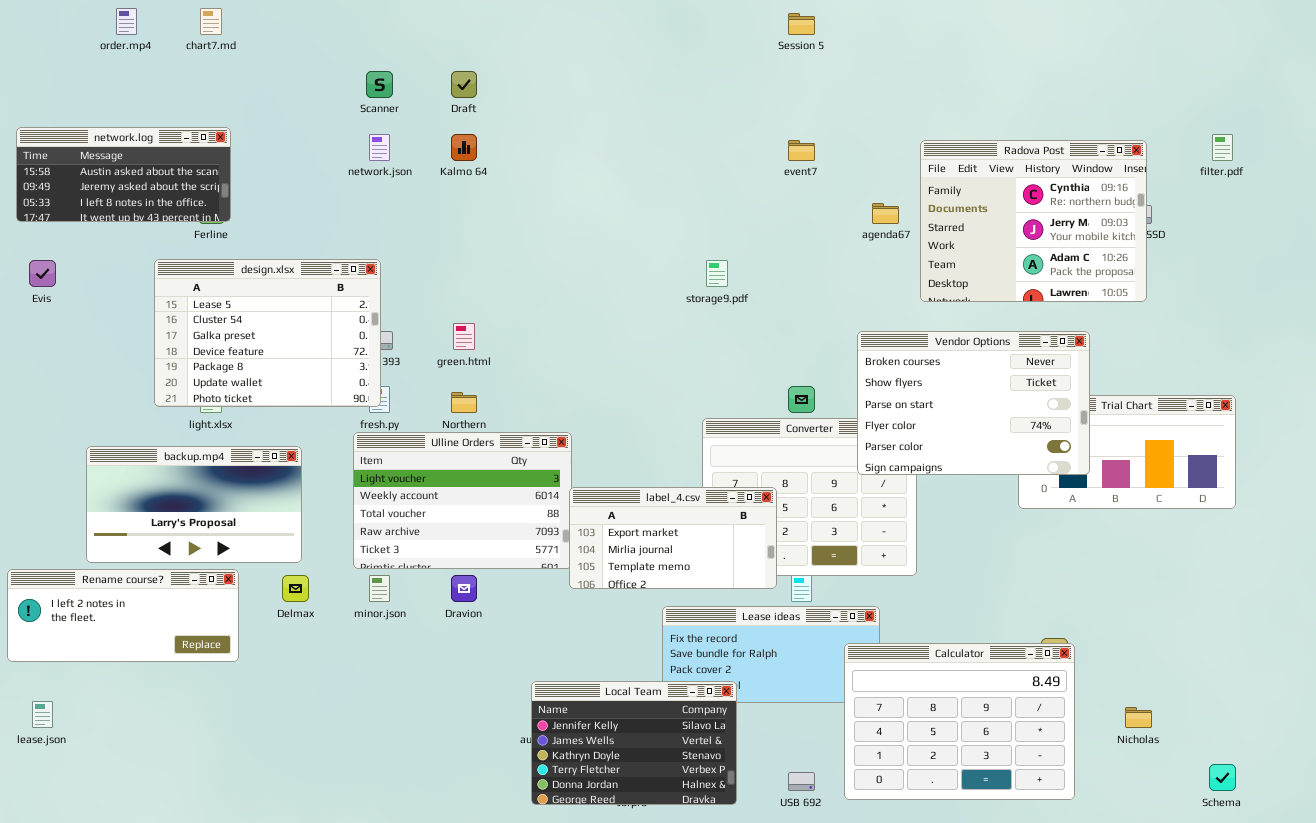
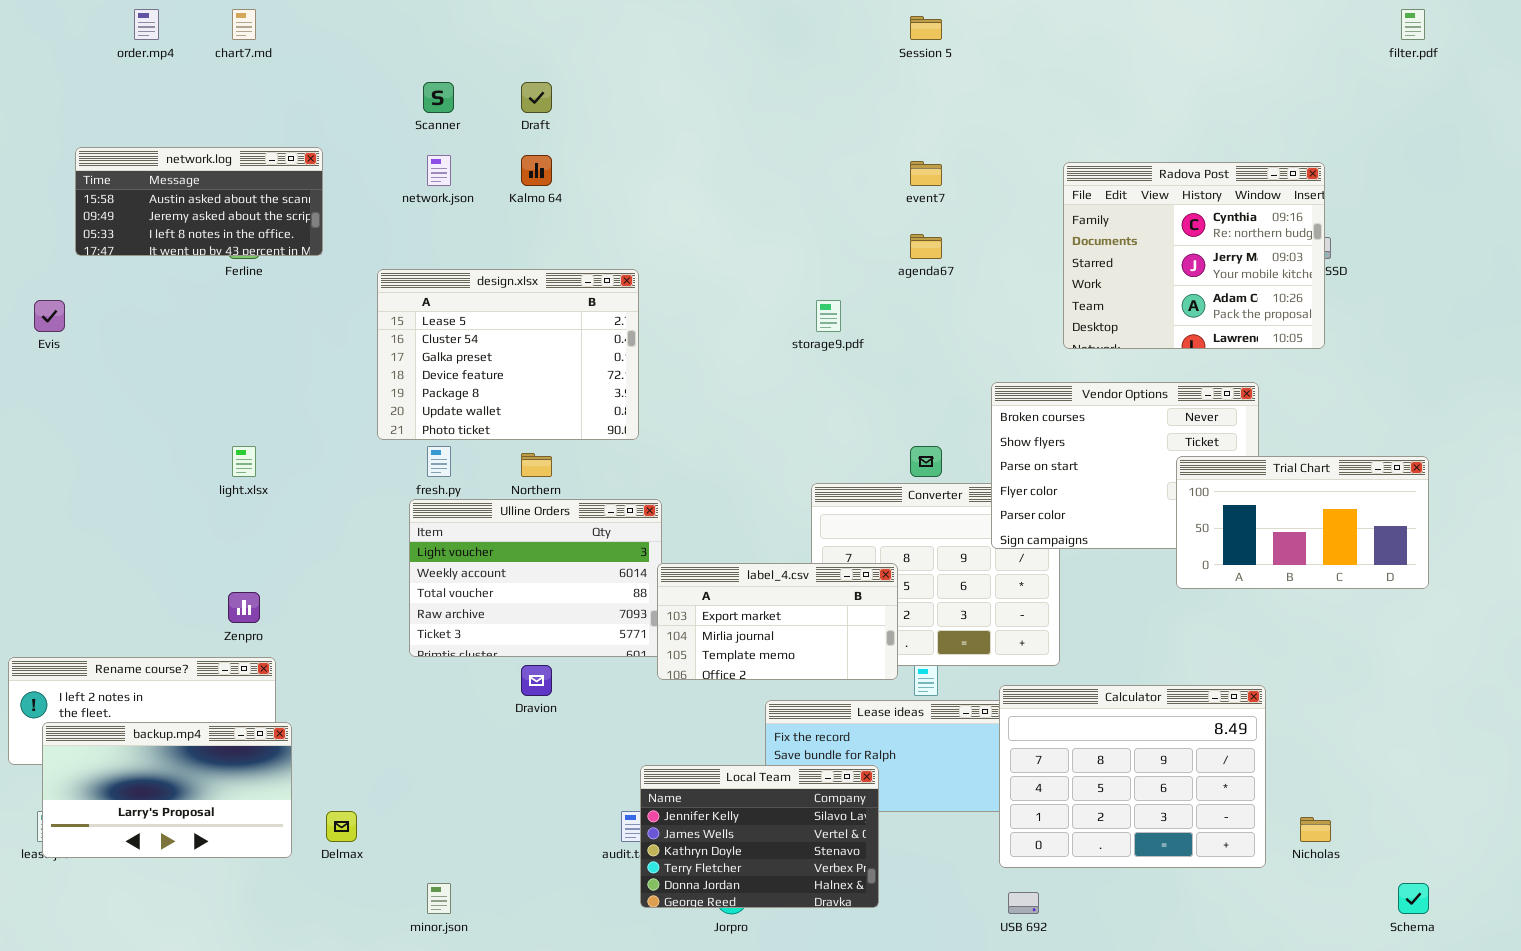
network.log: [16,127,231,222] -> [75,147,323,256], moved
filter.pdf: [1212,134,1233,161] -> [1401,9,1425,40], moved
agenda67: [872,203,899,224] -> [910,234,942,259], moved
design.xlsx: [154,259,381,407] -> [377,269,639,440], moved
Trial Chart: [1018,395,1236,509] -> [1176,456,1429,589], raised
backup.mp4: [86,446,302,563] -> [42,722,292,858], moved
Delmax: [282,575,309,602] -> [326,811,357,842], moved
minor.json: [369,575,390,602] -> [427,883,451,914], moved
Calculator: [844,643,1075,800] -> [999,685,1266,868], moved
Local Team: [531,681,737,805] -> [640,765,879,908], moved
USB 692: [788,772,815,791] -> [1008,892,1039,914], moved

